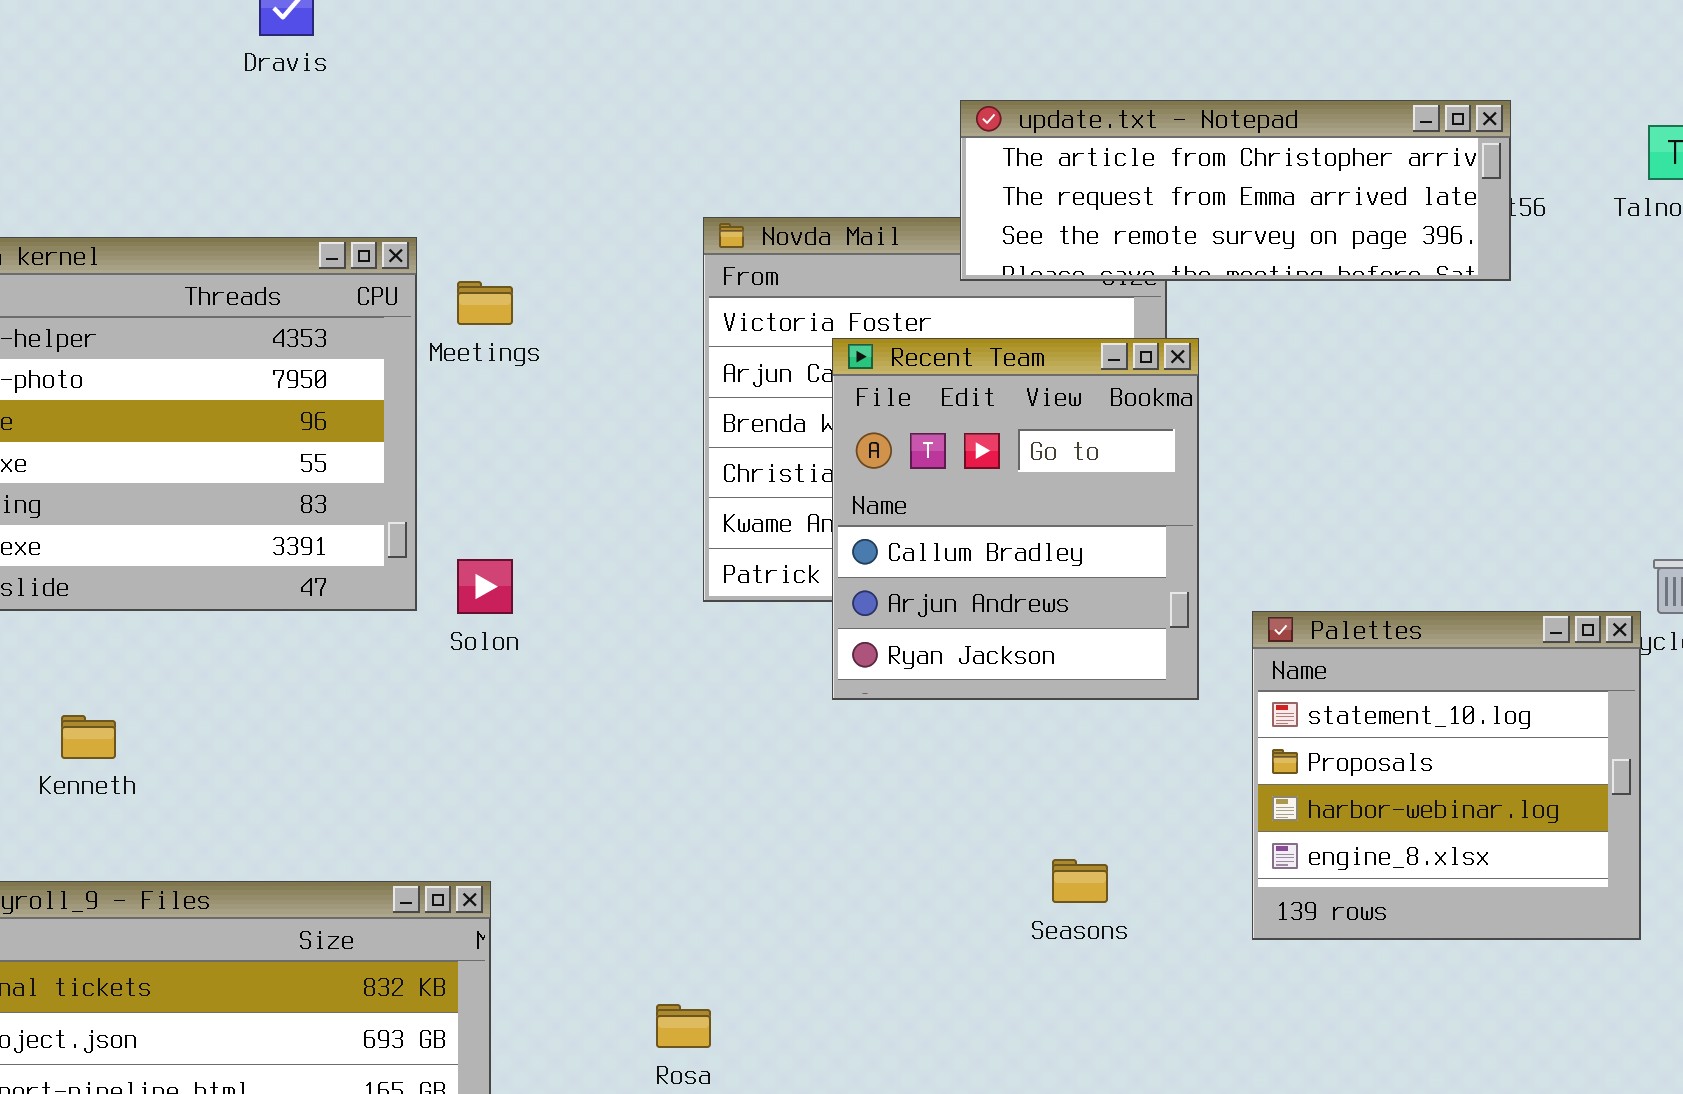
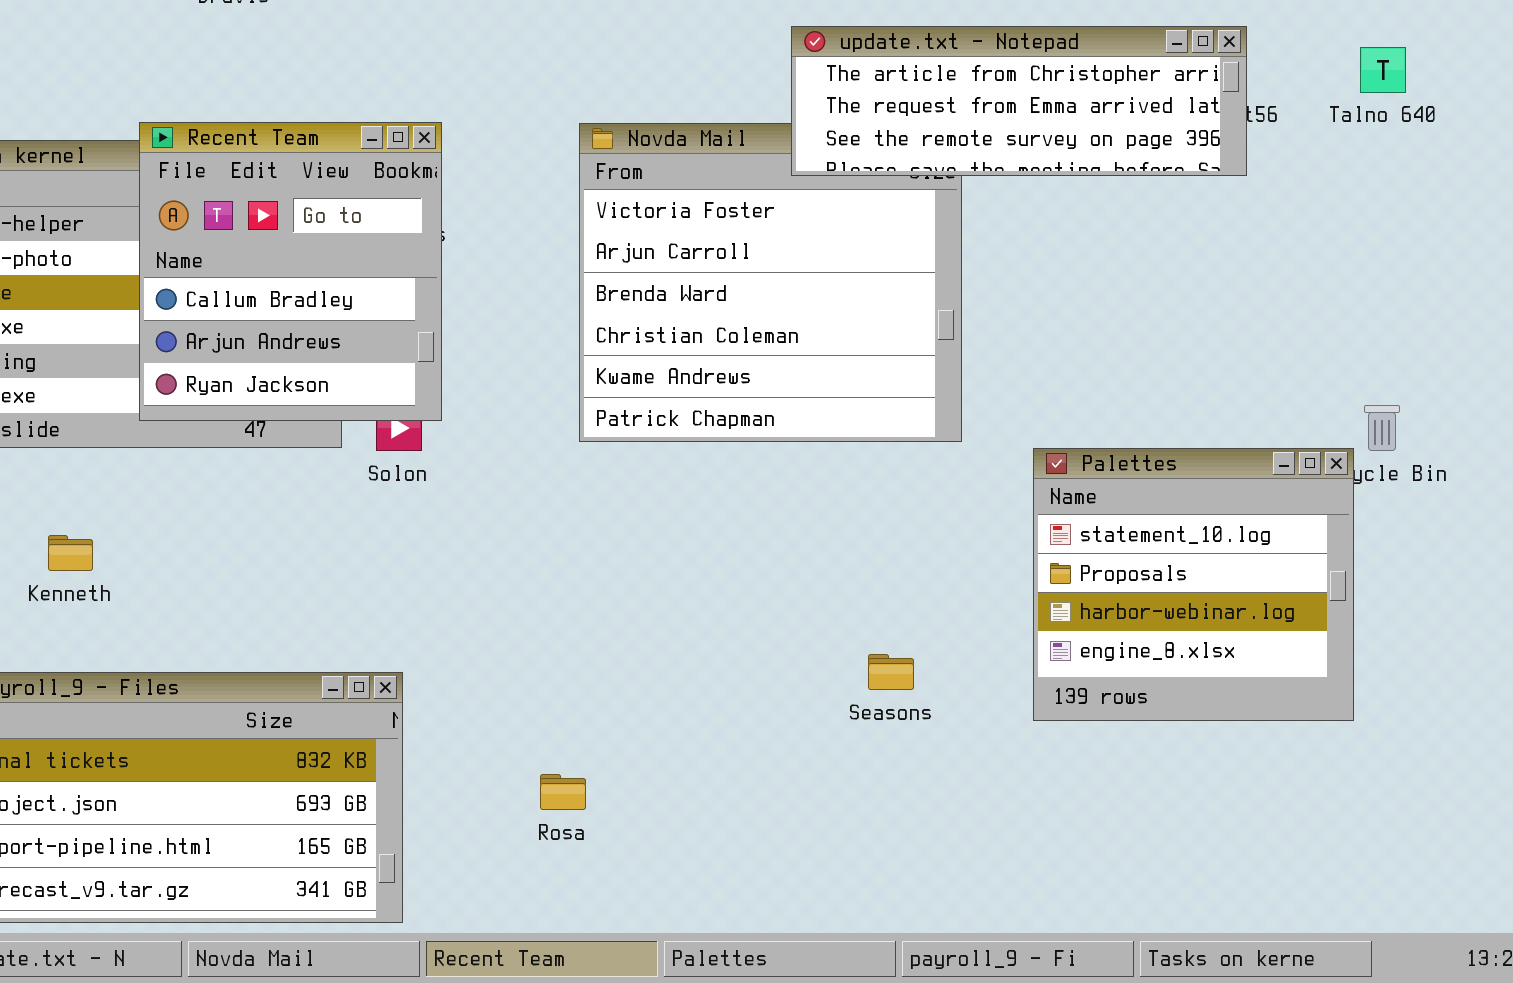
Recent Team: [832,338,1199,700] -> [139,122,442,421], moved

